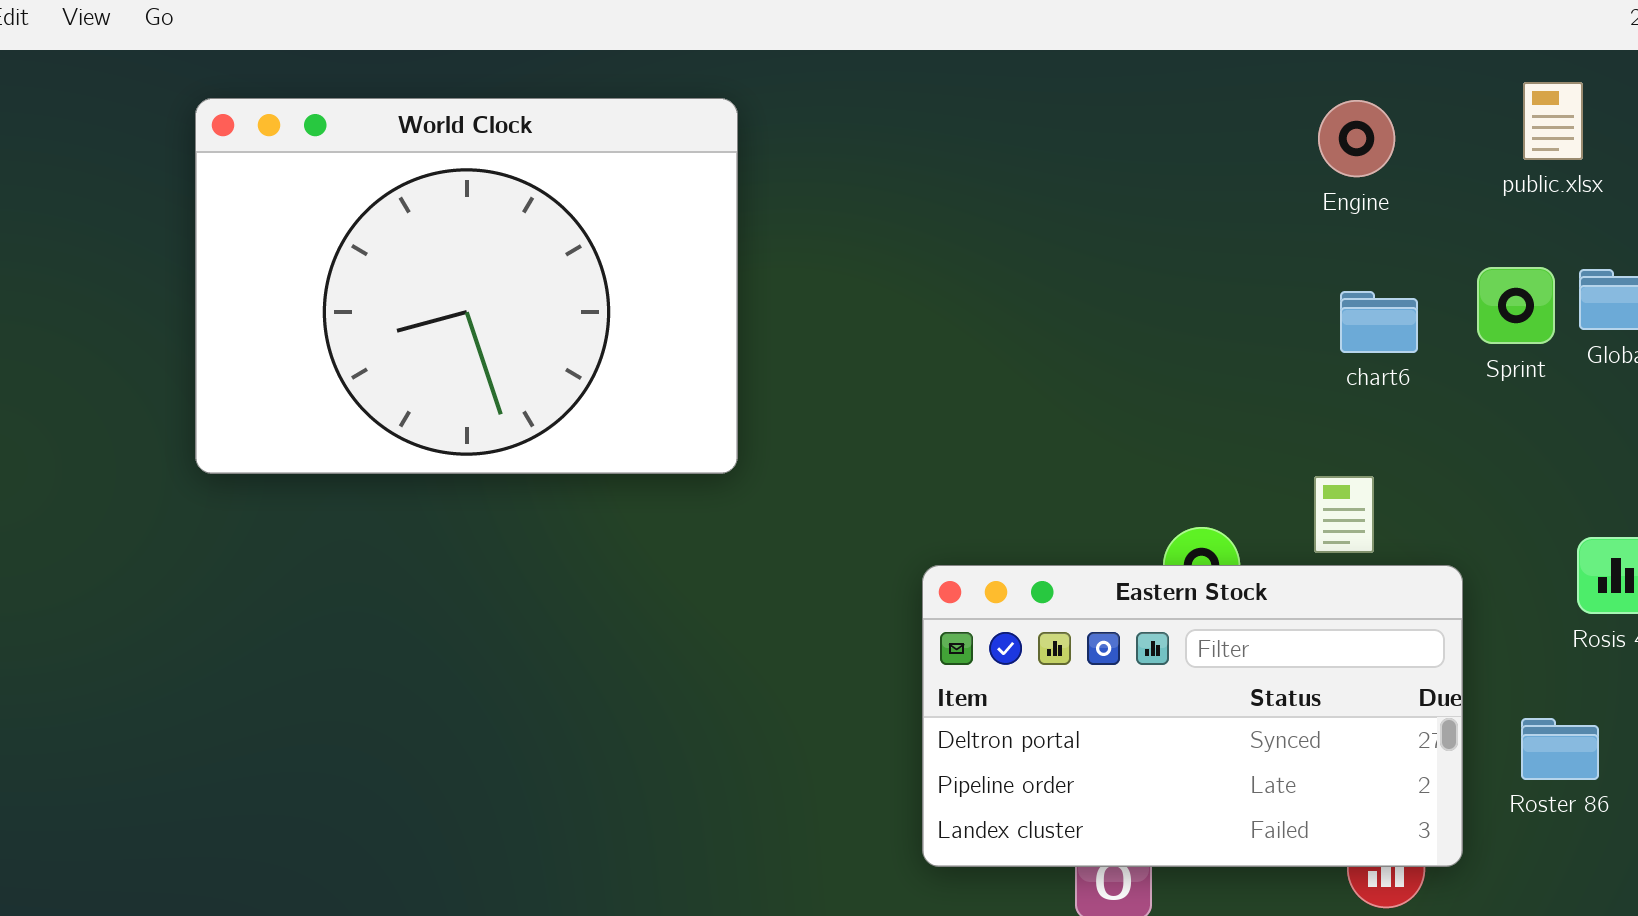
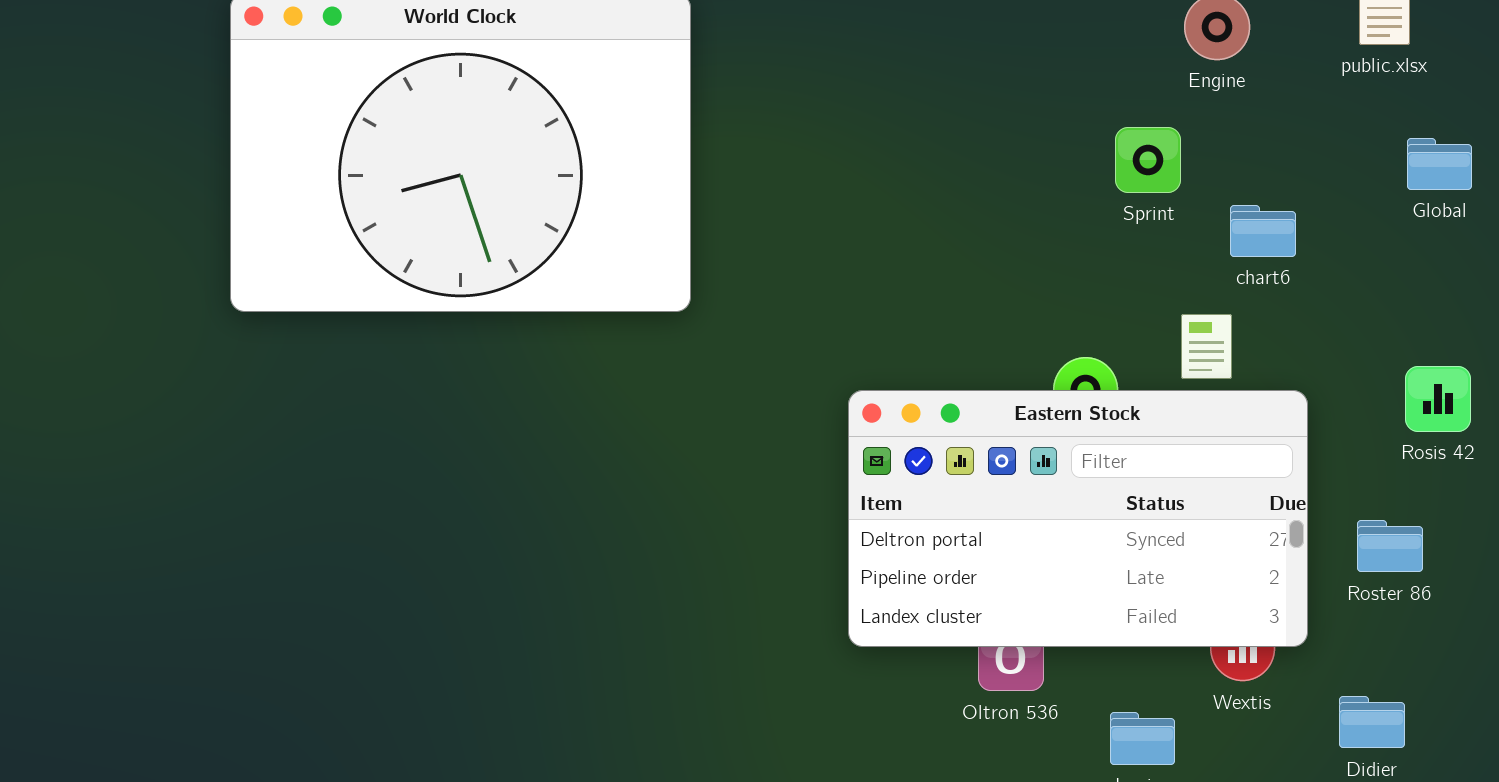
Sprint: [1477,267,1555,344] -> [1115,127,1181,193], moved
chart6: [1340,291,1418,353] -> [1230,205,1296,257], moved

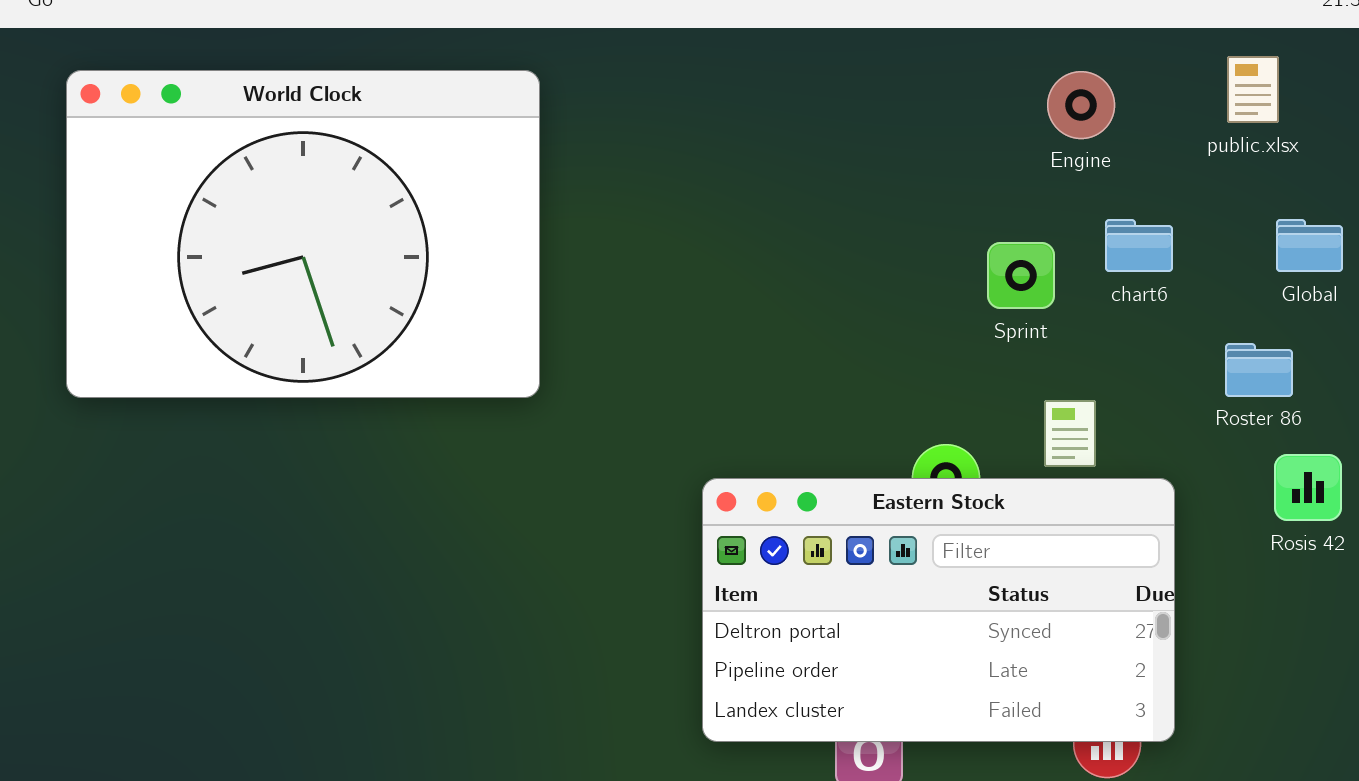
Sprint: [1115,127,1181,193] -> [987,242,1055,309], moved
chart6: [1230,205,1296,257] -> [1105,219,1173,272], moved
Roster 86: [1357,520,1423,572] -> [1225,343,1293,397], moved

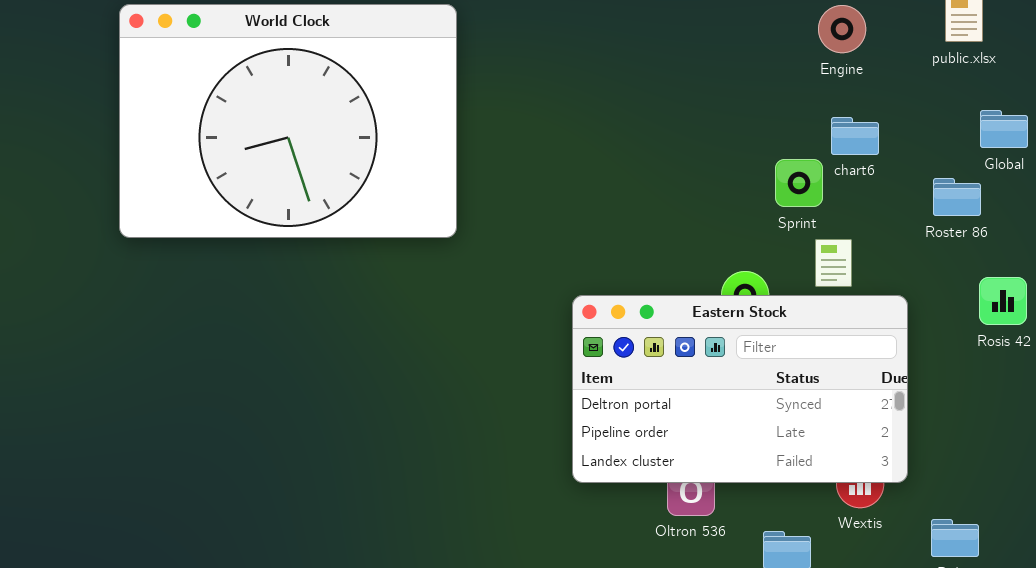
chart6: [1105,219,1173,272] -> [831,117,879,155], moved
Sprint: [987,242,1055,309] -> [775,159,823,207], moved
Roster 86: [1225,343,1293,397] -> [933,178,981,216], moved

